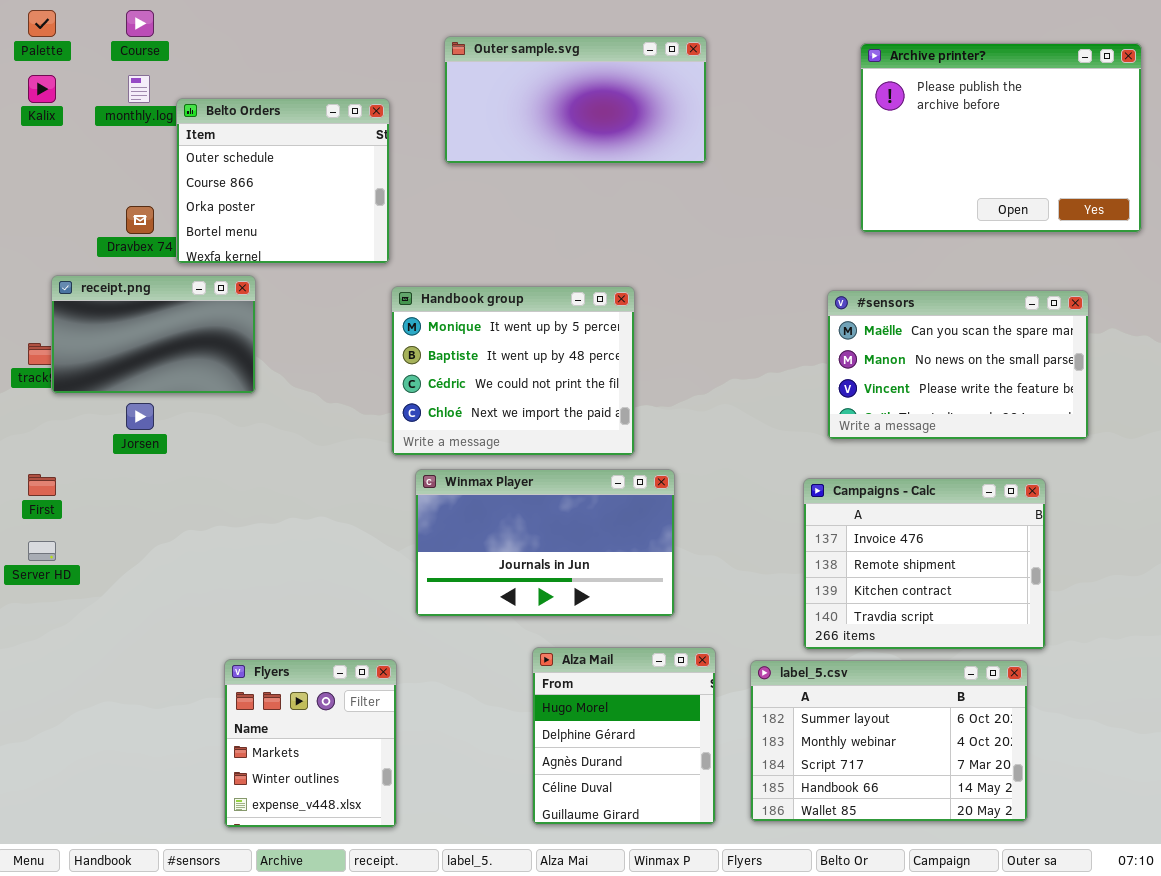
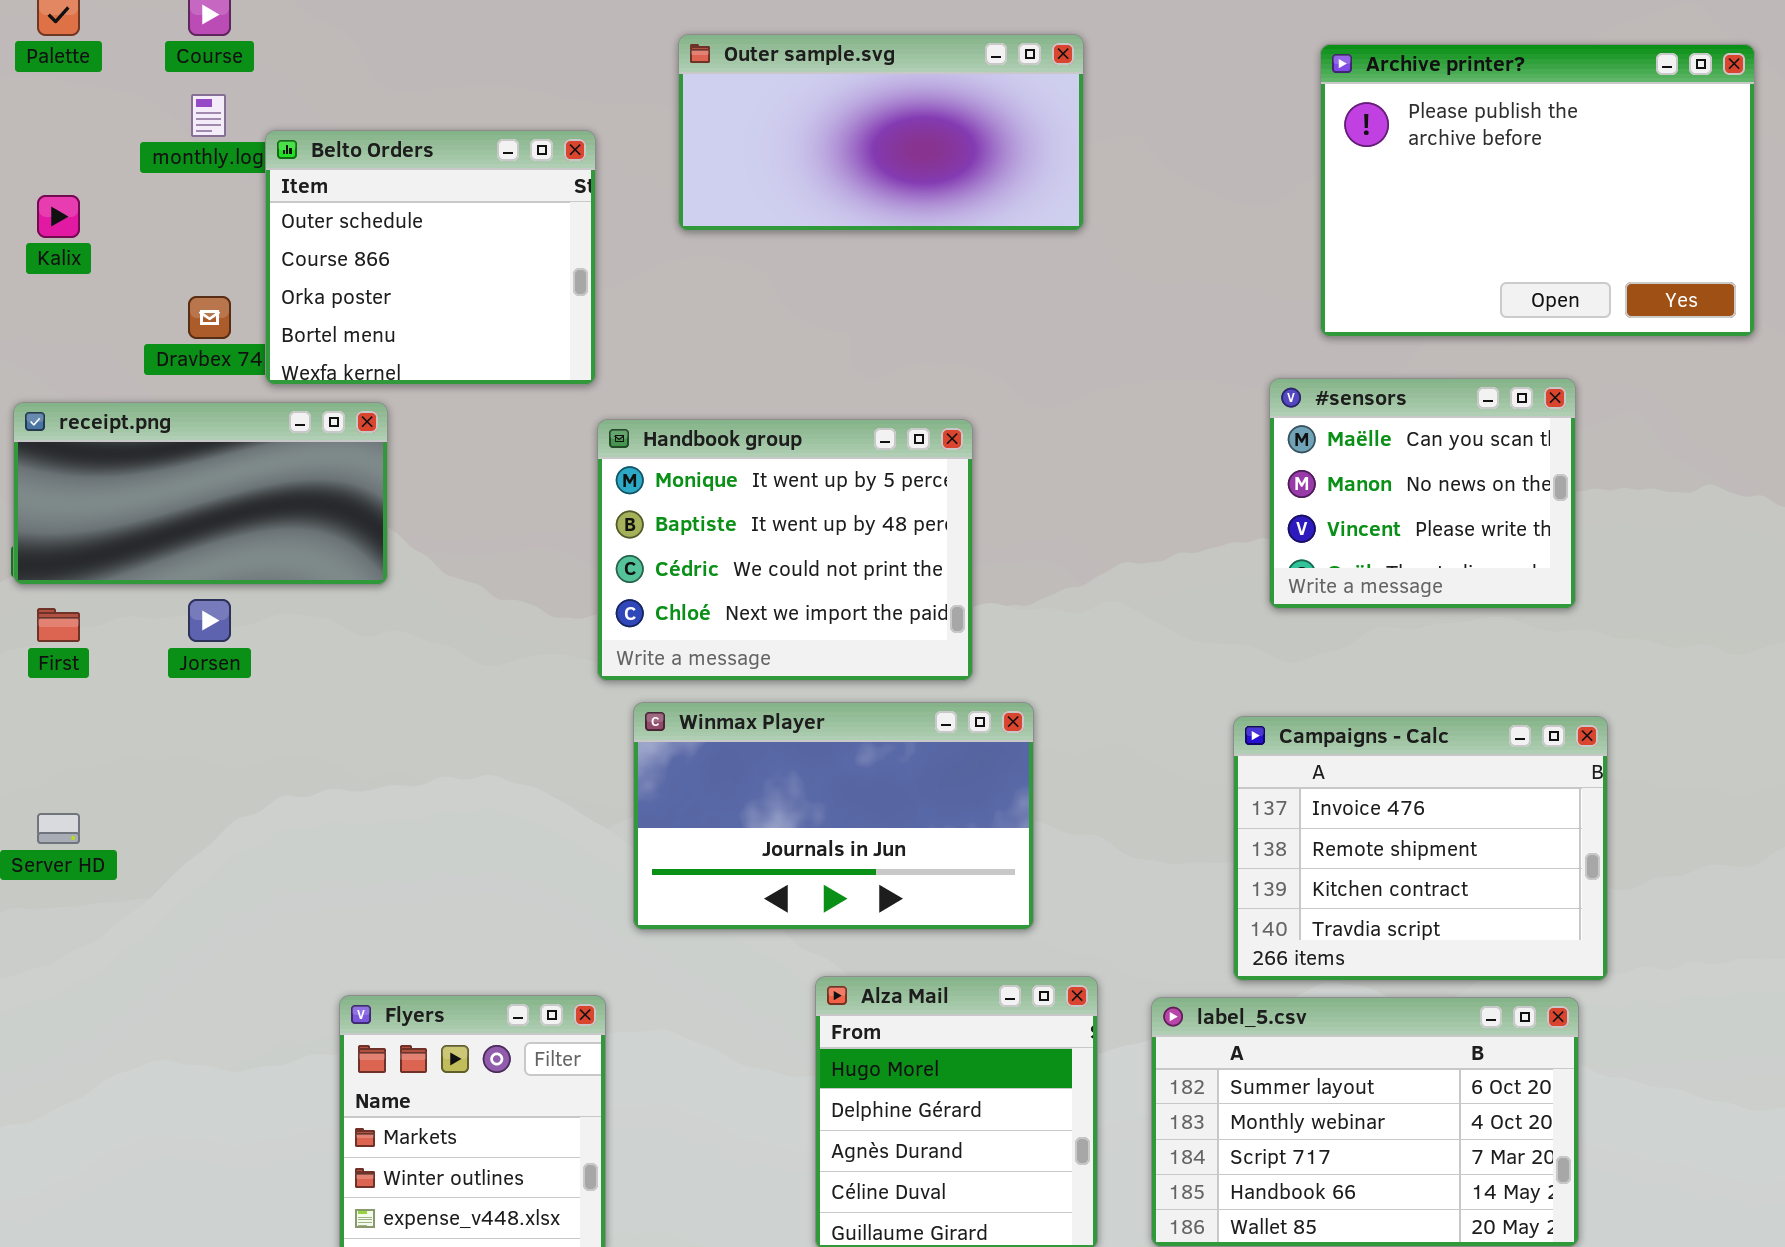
Kalix: [28,75,56,103] -> [37,195,80,238], moved
receipt.png: [51,275,256,394] -> [13,402,388,585], resized
#sensors: [827,290,1089,440] -> [1269,378,1576,609], moved, resized
First: [28,474,56,496] -> [37,608,80,642], moved

